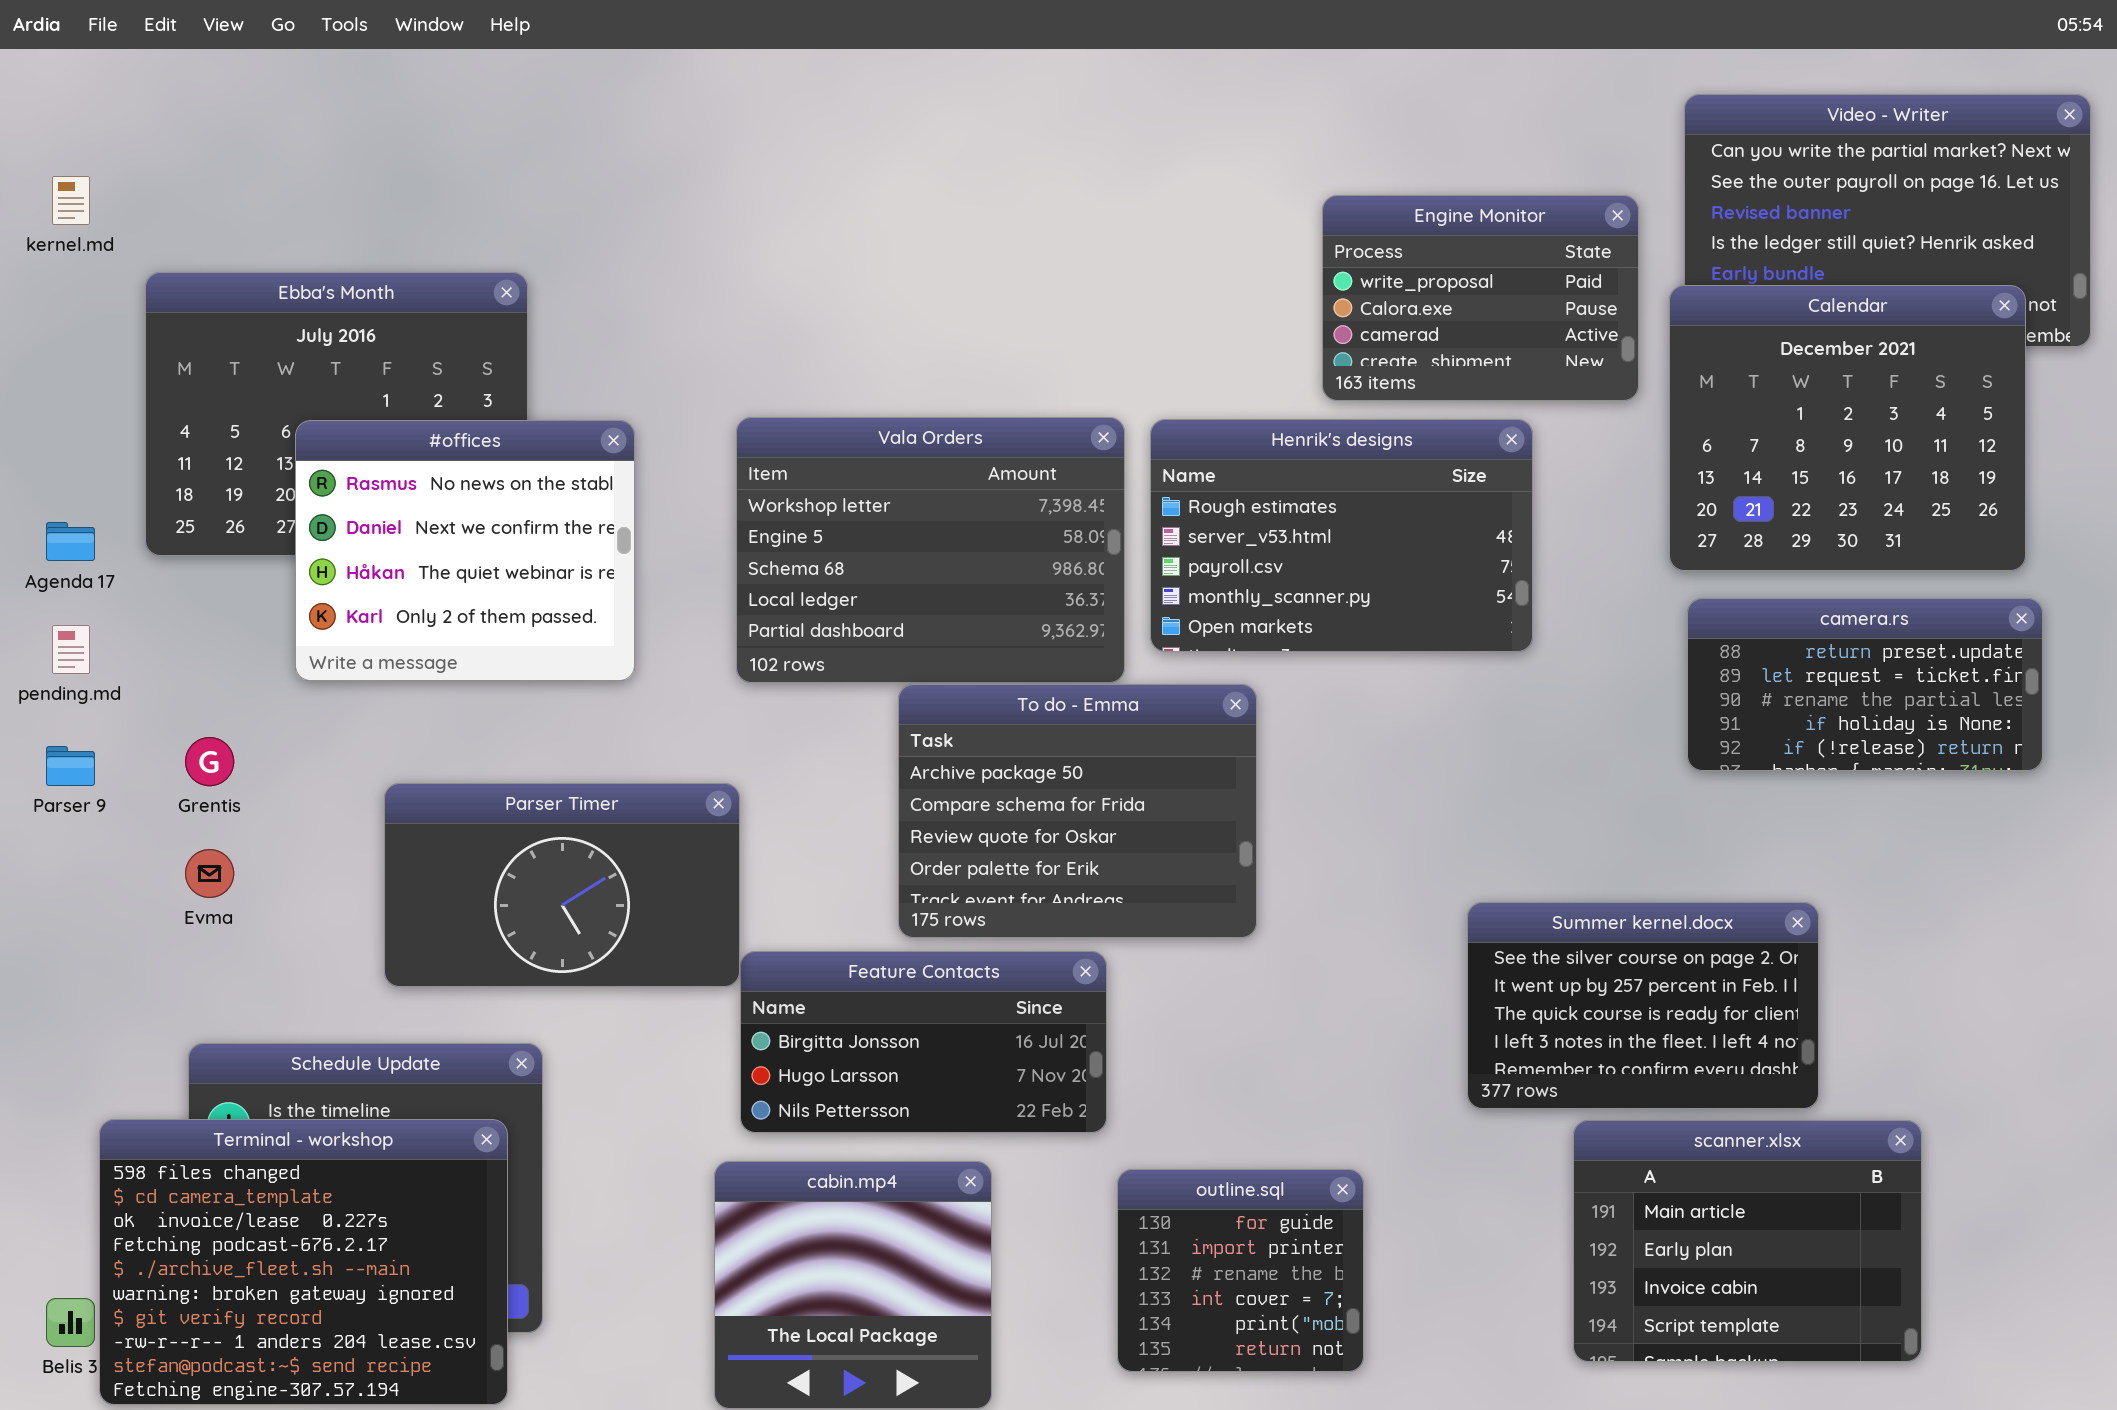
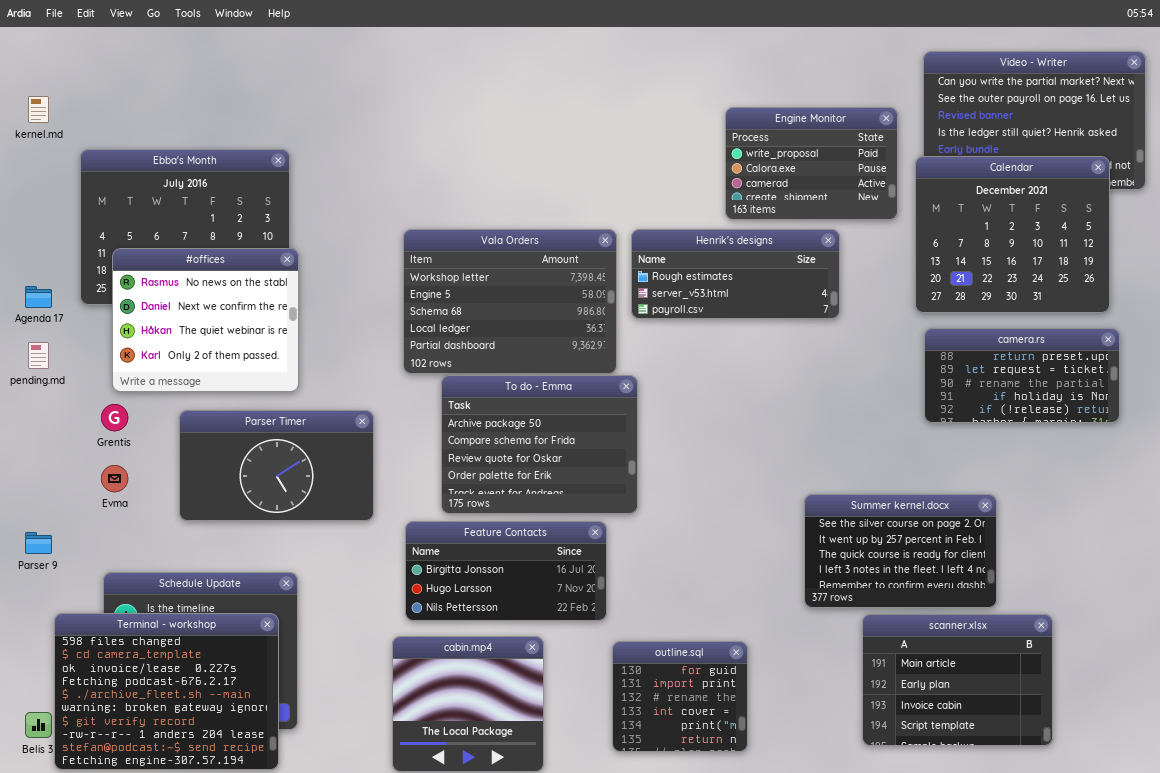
Henrik's designs: [1150,419,1533,652] -> [631,229,840,319], resized
#offices: [295,420,635,681] -> [112,248,299,392], moved
To do - Emma: [898,684,1257,938] -> [441,375,638,514], moved
Parser 9: [46,746,95,786] -> [25,532,52,554], moved
Parser Timer: [384,783,740,987] -> [179,410,374,521], moved

